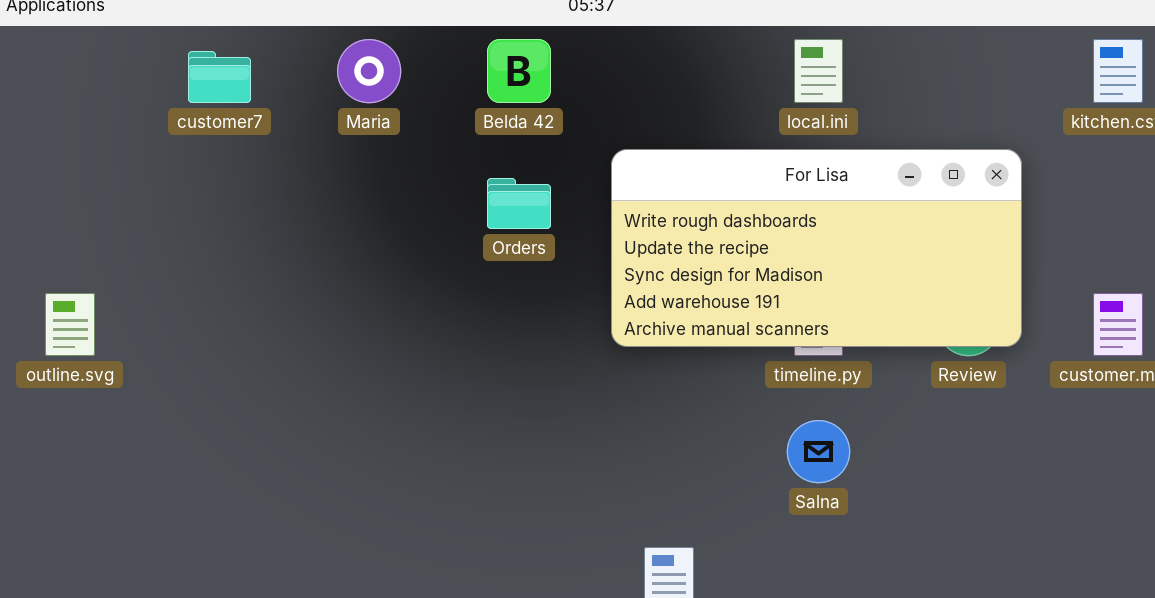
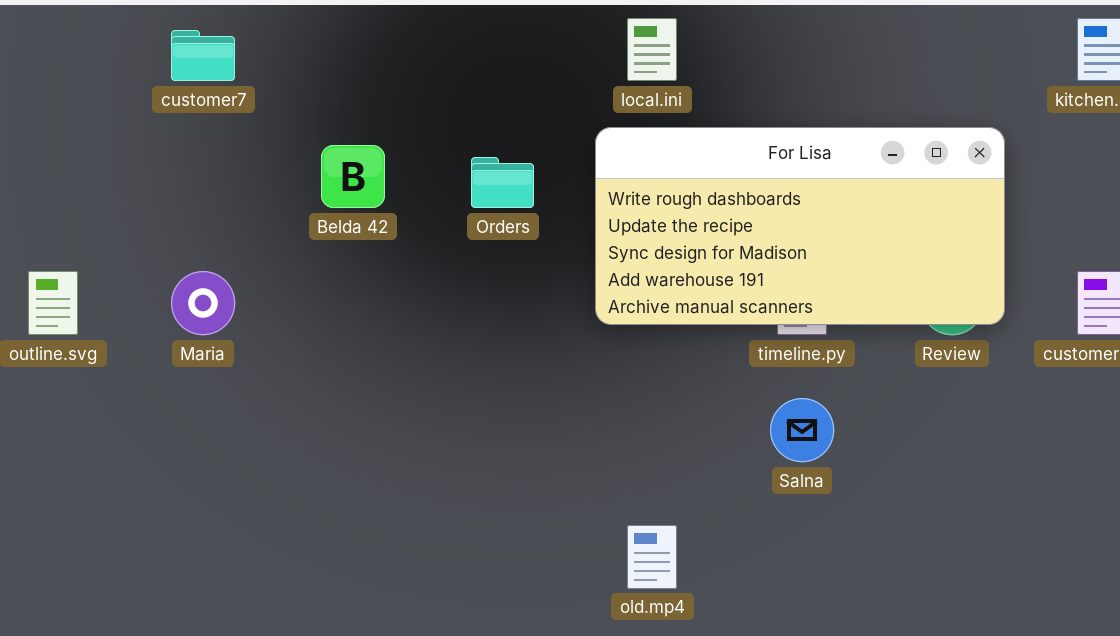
Maria: [337,39,401,103] -> [171,271,235,335], moved
Belda 42: [487,39,551,103] -> [321,145,385,208], moved
local.ini: [794,39,843,103] -> [627,18,677,81], moved

